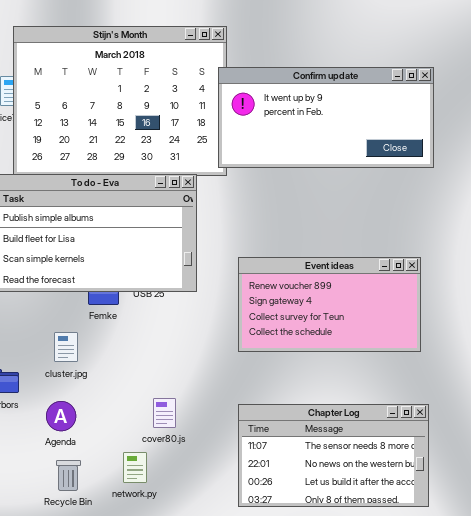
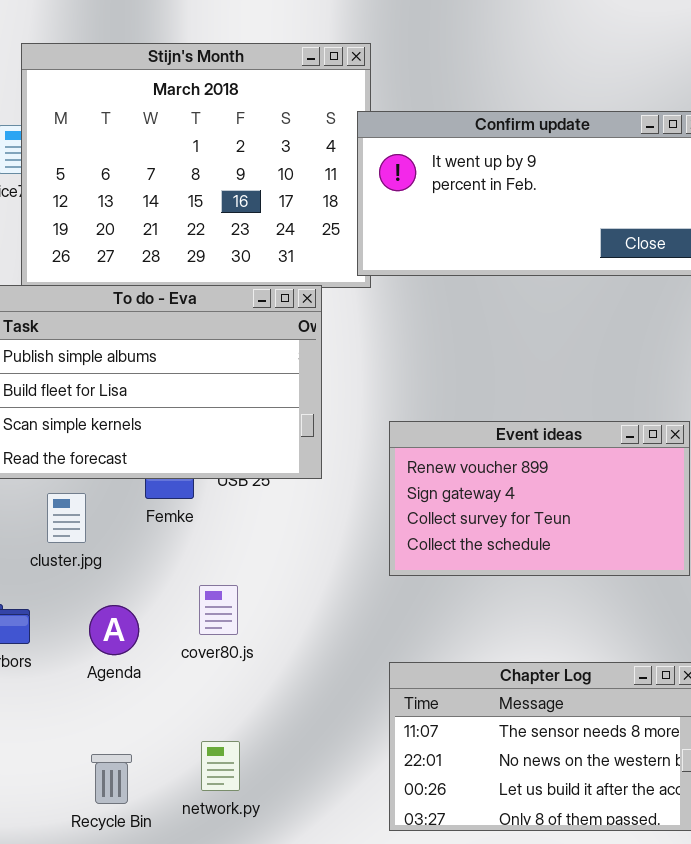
cluster.jpg: [54,332,78,362] -> [47,493,86,543], moved
cover80.js: [153,398,176,428] -> [199,585,238,635], moved
Agenda: [46,401,76,431] -> [89,605,139,655], moved

